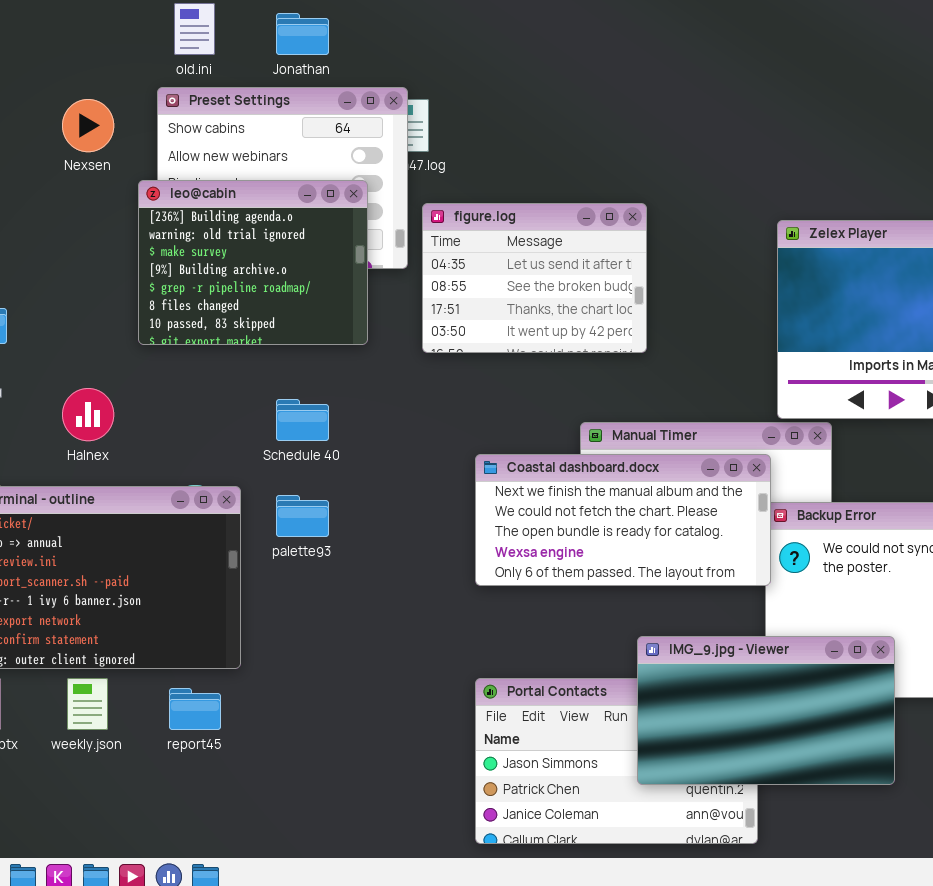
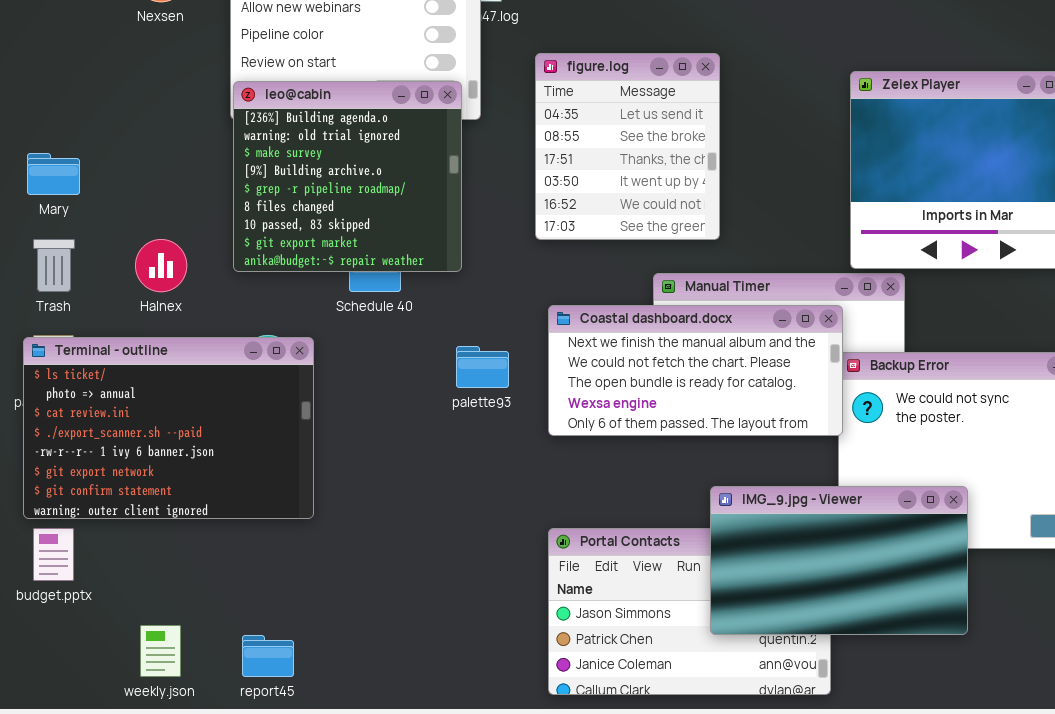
leo@cabin: [138,180,368,345] -> [233,81,462,272], moved, resized
figure.log: [422,203,647,353] -> [535,53,720,240], resized
palette93: [276,495,329,537] -> [456,346,509,388], moved
weekly.json: [67,678,108,730] -> [140,625,181,677], moved
report45: [169,688,221,730] -> [242,635,294,677], moved

